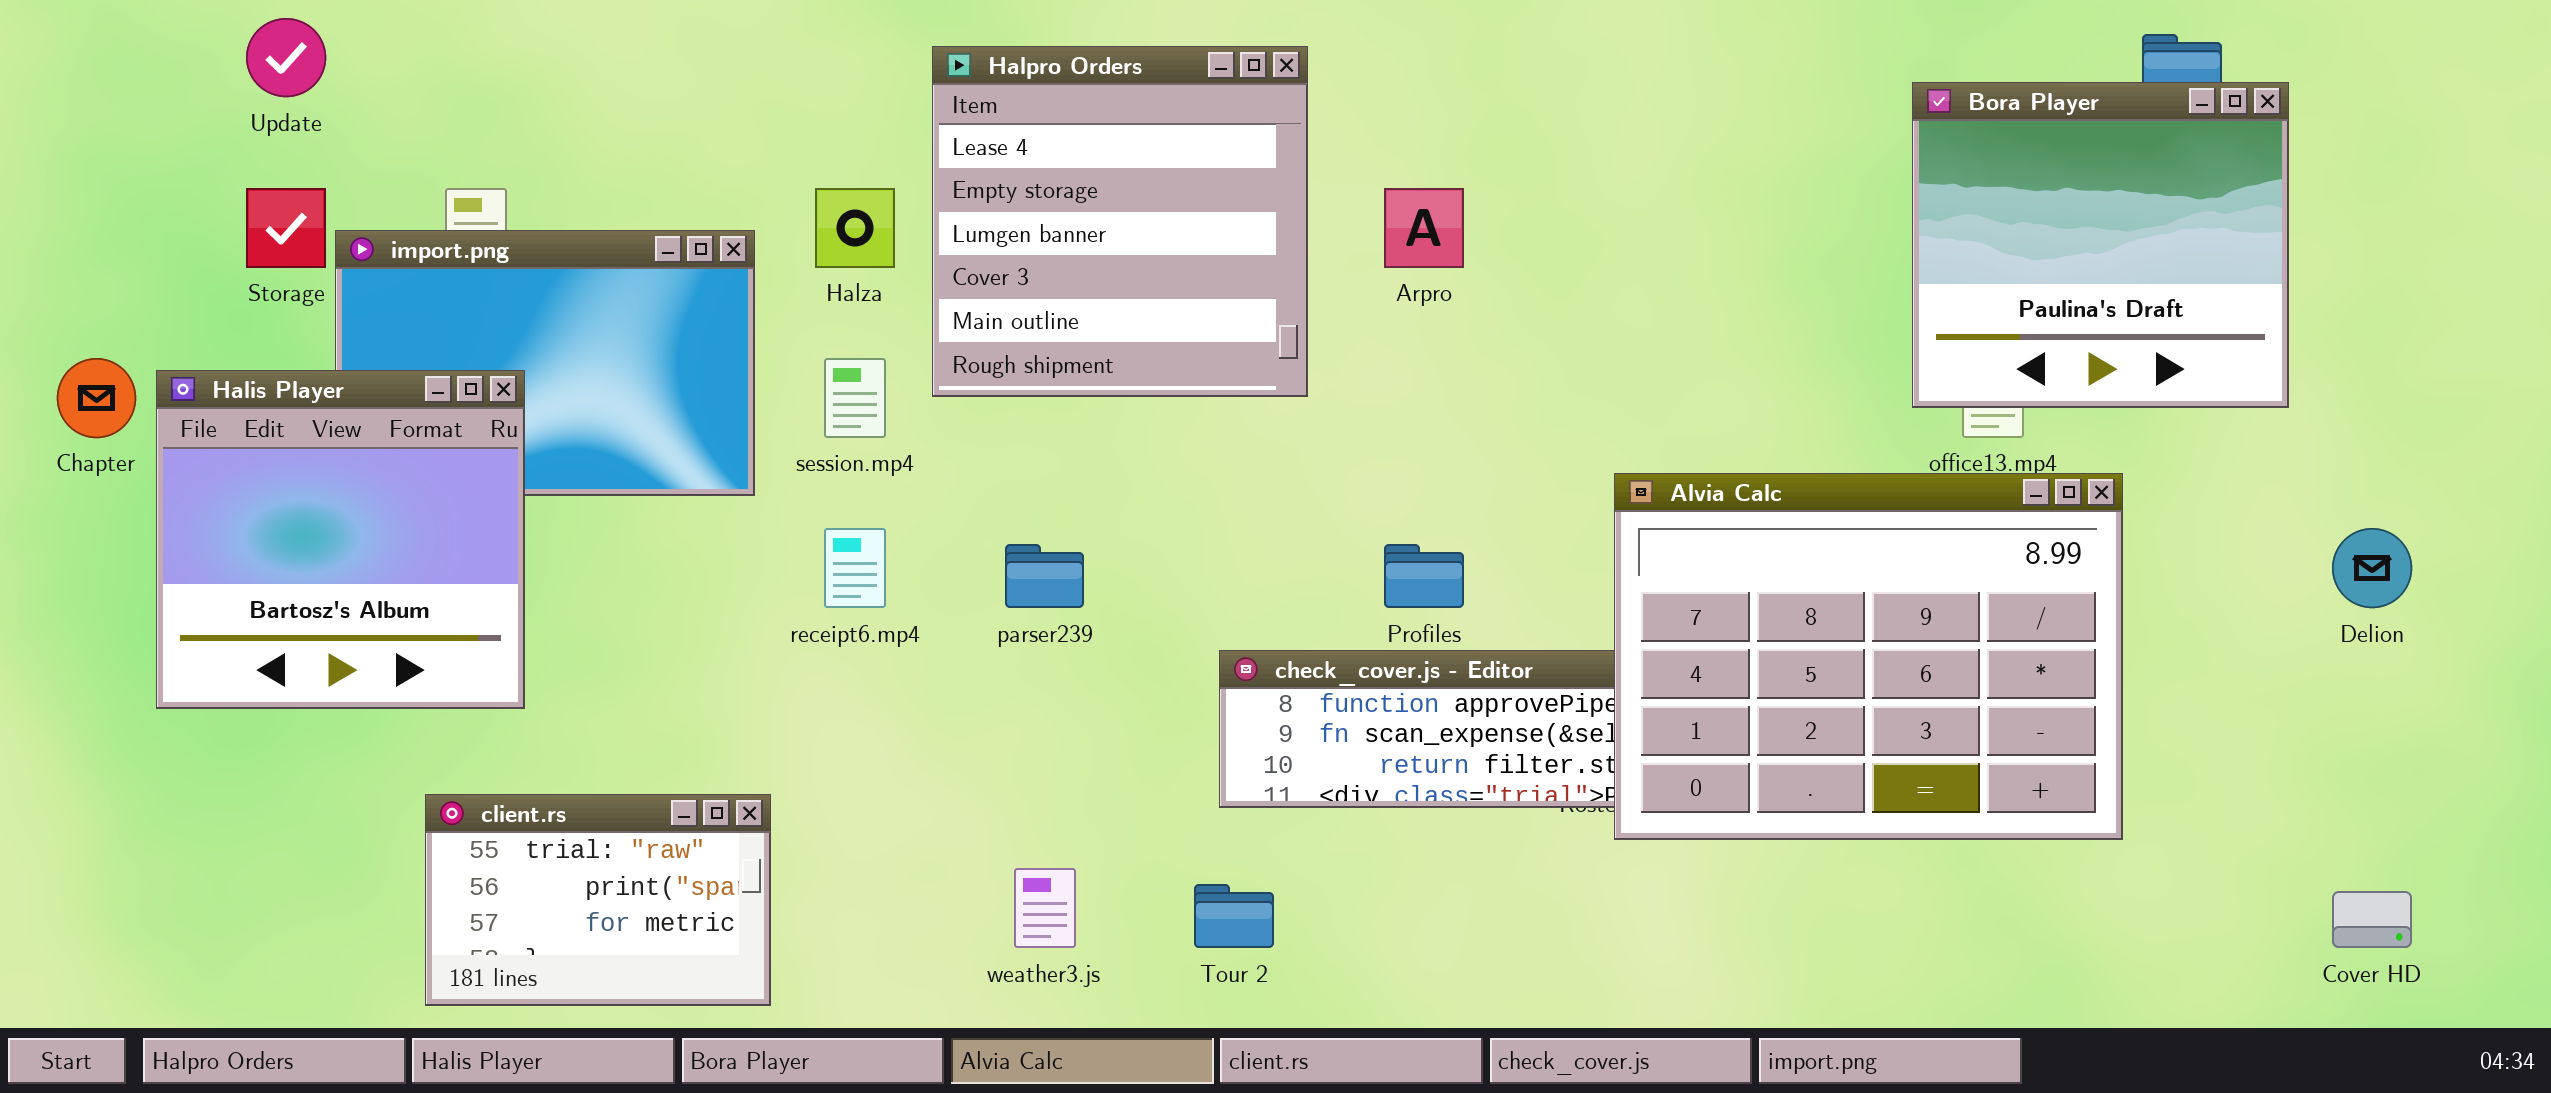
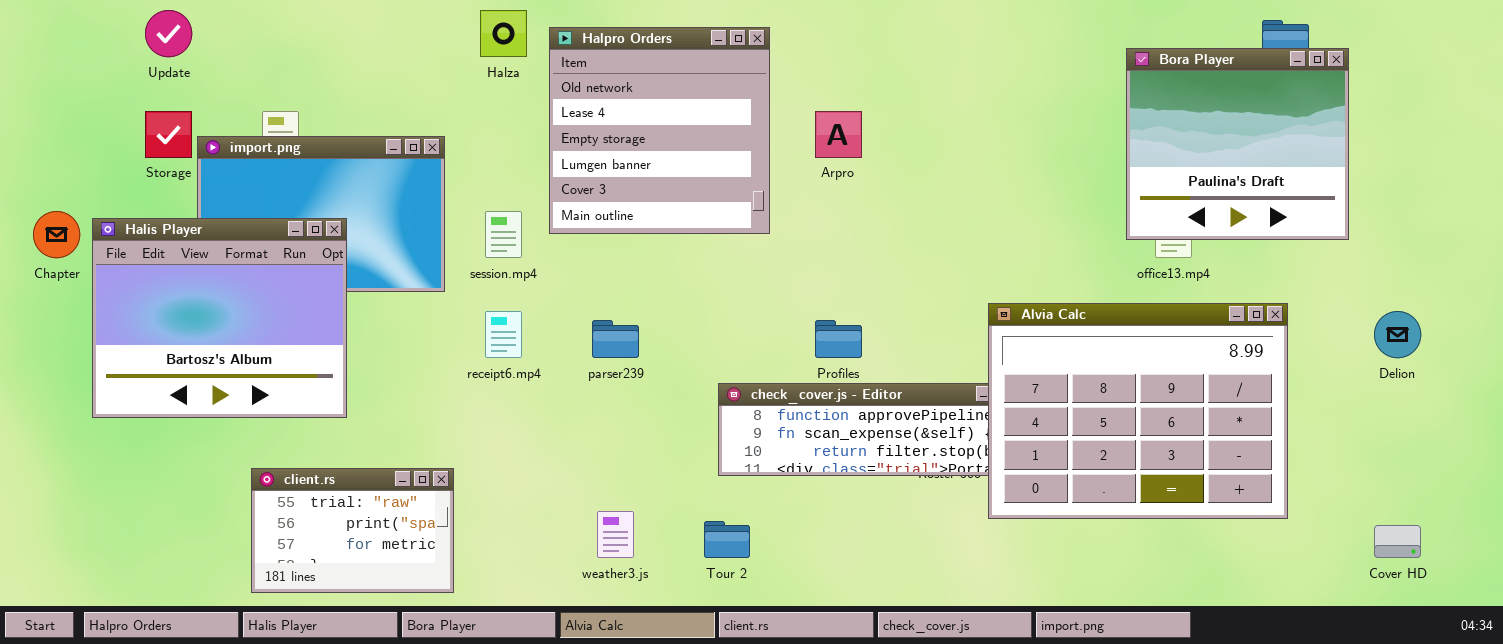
Halpro Orders: [932,46,1308,397] -> [549,27,770,234], scrolled up 1 row
Halza: [815,188,895,268] -> [480,10,527,57], moved
Halis Player: [156,370,525,709] -> [92,218,347,418], resized
Alvia Calc: [1614,473,2123,840] -> [988,303,1288,519], moved

